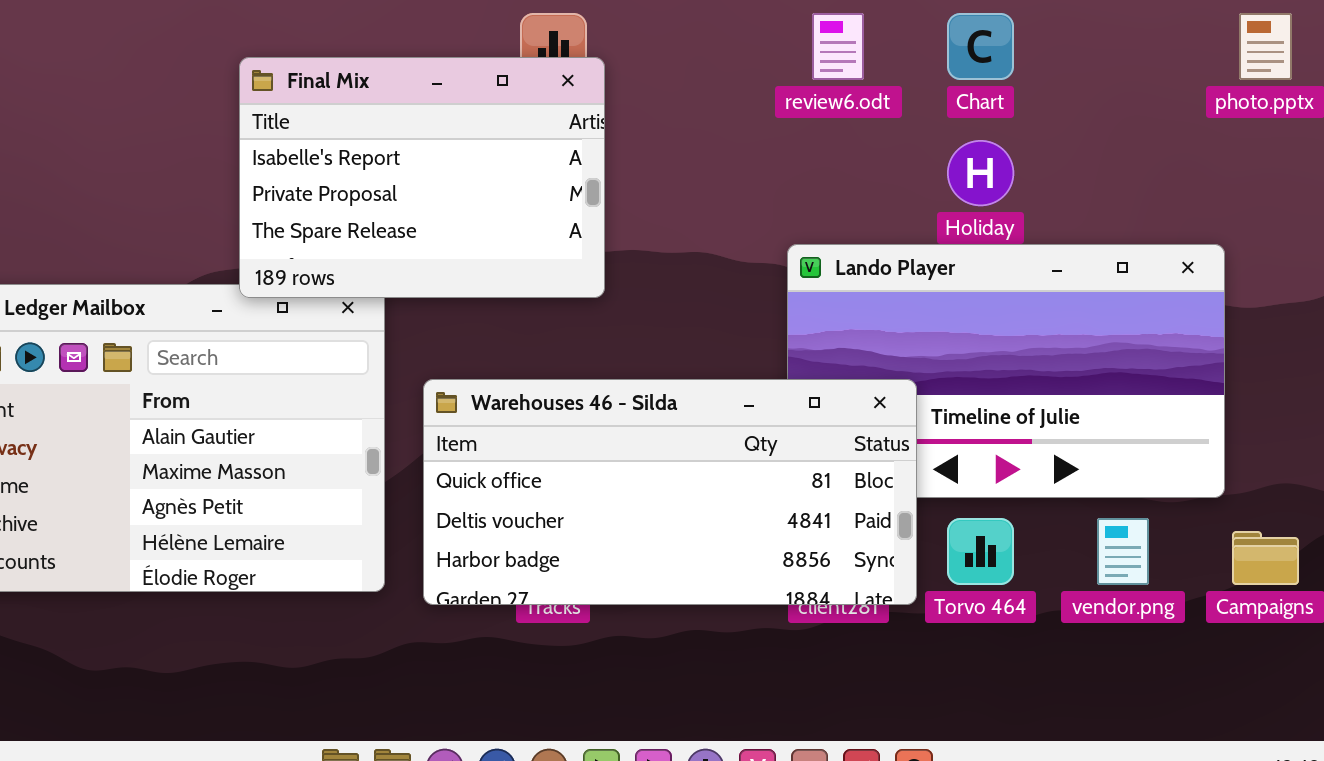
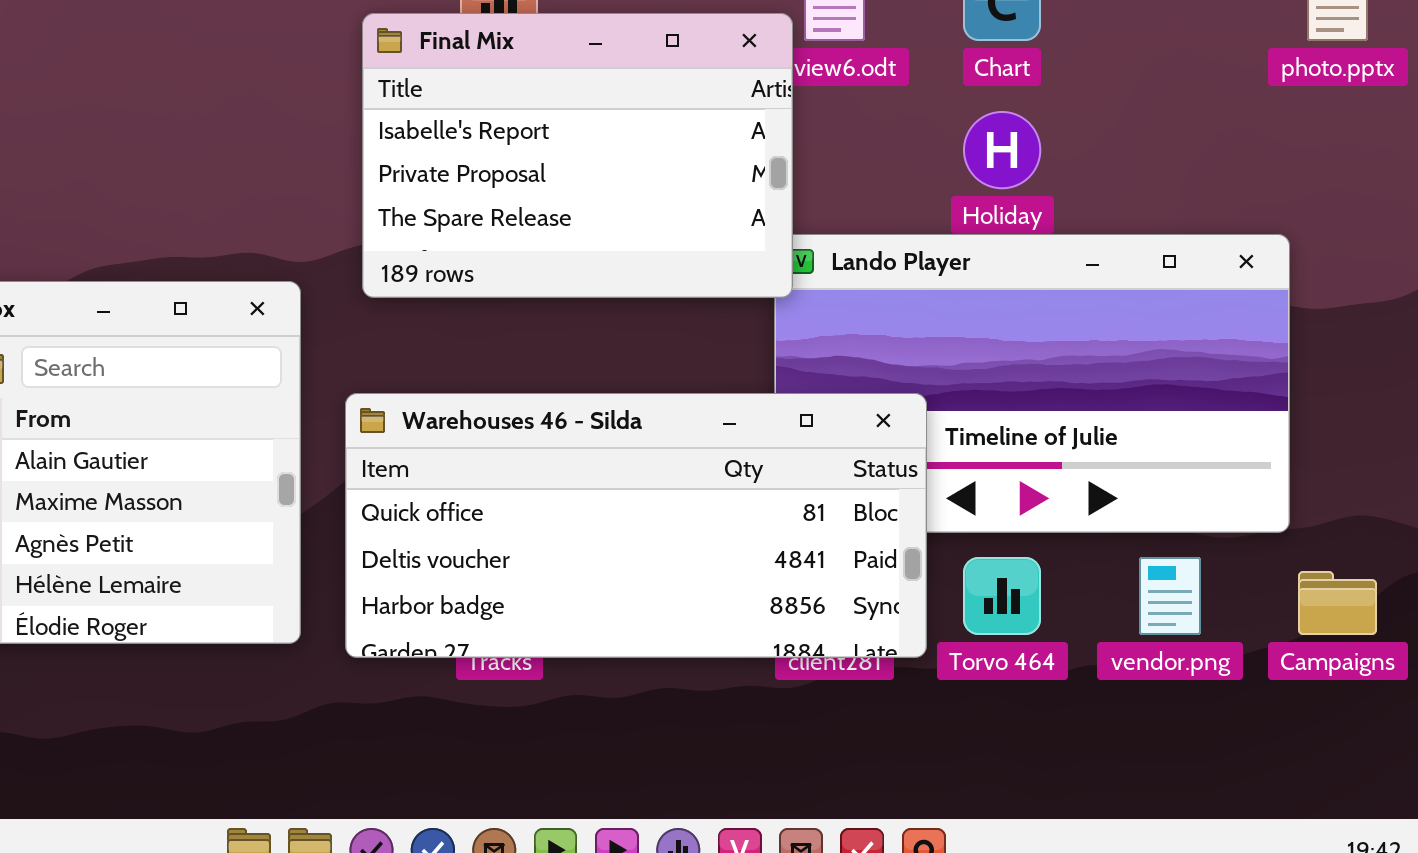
Final Mix: [239,57,605,298] -> [362,13,793,298], moved

